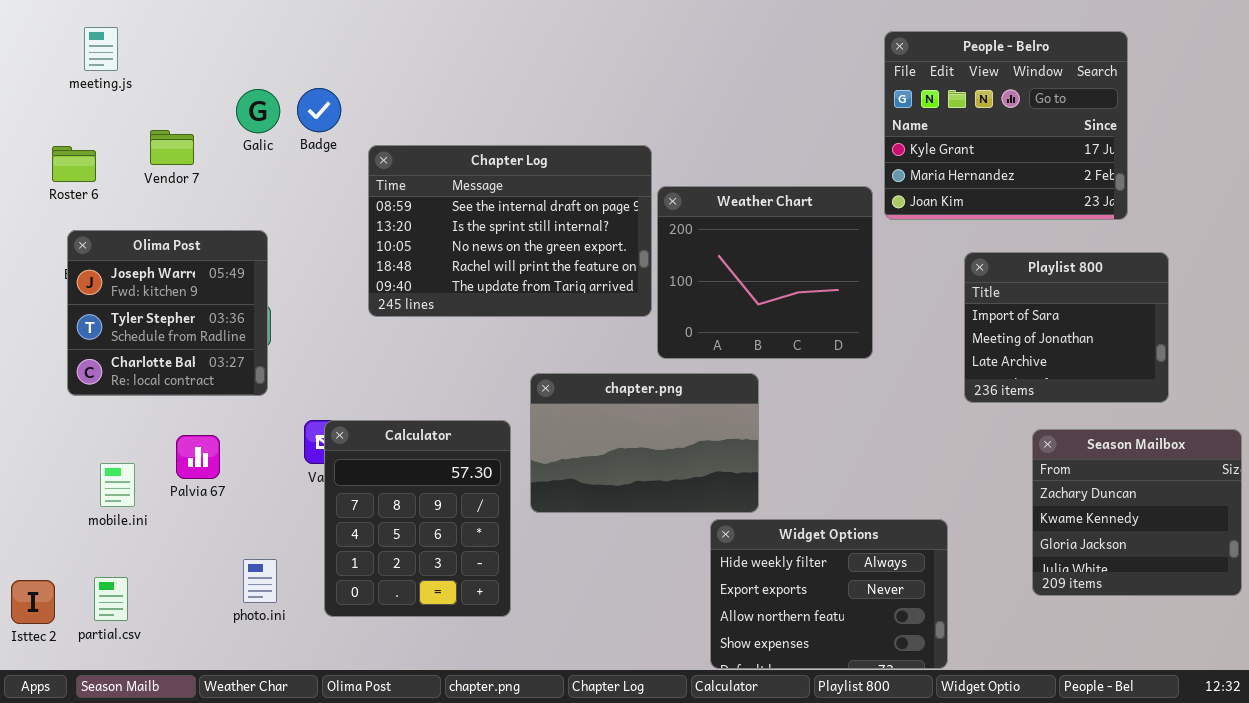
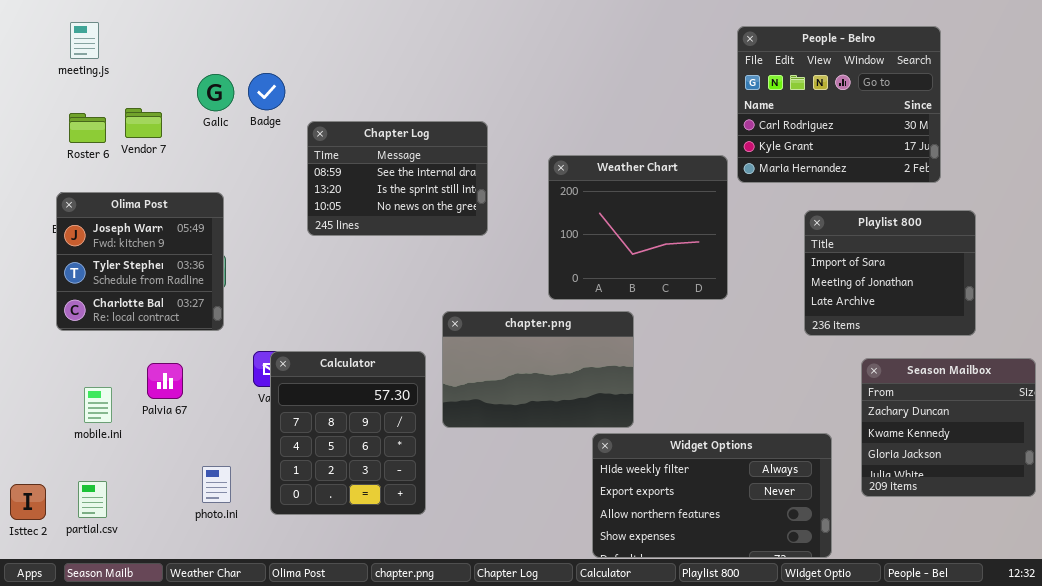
People - Belro: [884,31,1128,220] -> [737,26,941,183], scrolled up 1 row
Chapter Log: [368,145,652,317] -> [307,121,488,236], resized
Roster 6: [52,146,96,182] -> [69,113,106,143], moved
Widget Options: [710,519,948,669] -> [592,433,832,558], resized

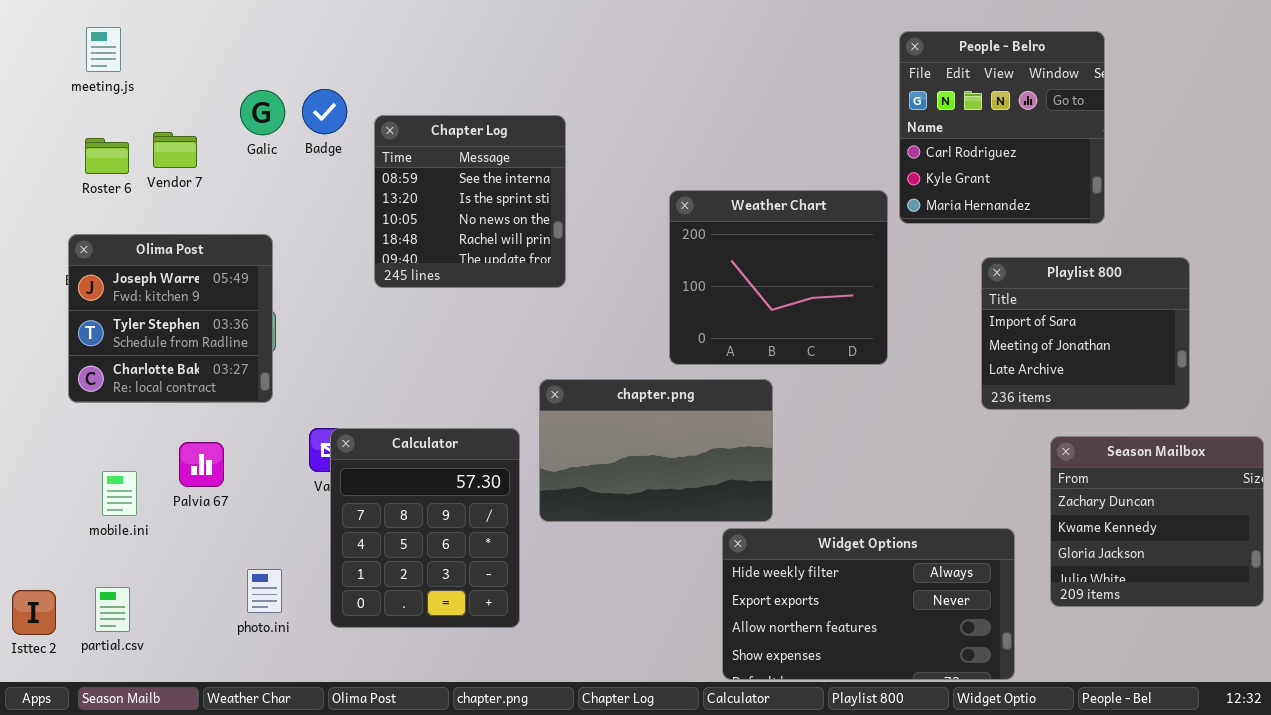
People - Belro: [737,26,941,183] -> [899,31,1105,224], resized
Chapter Log: [307,121,488,236] -> [374,115,566,288], resized

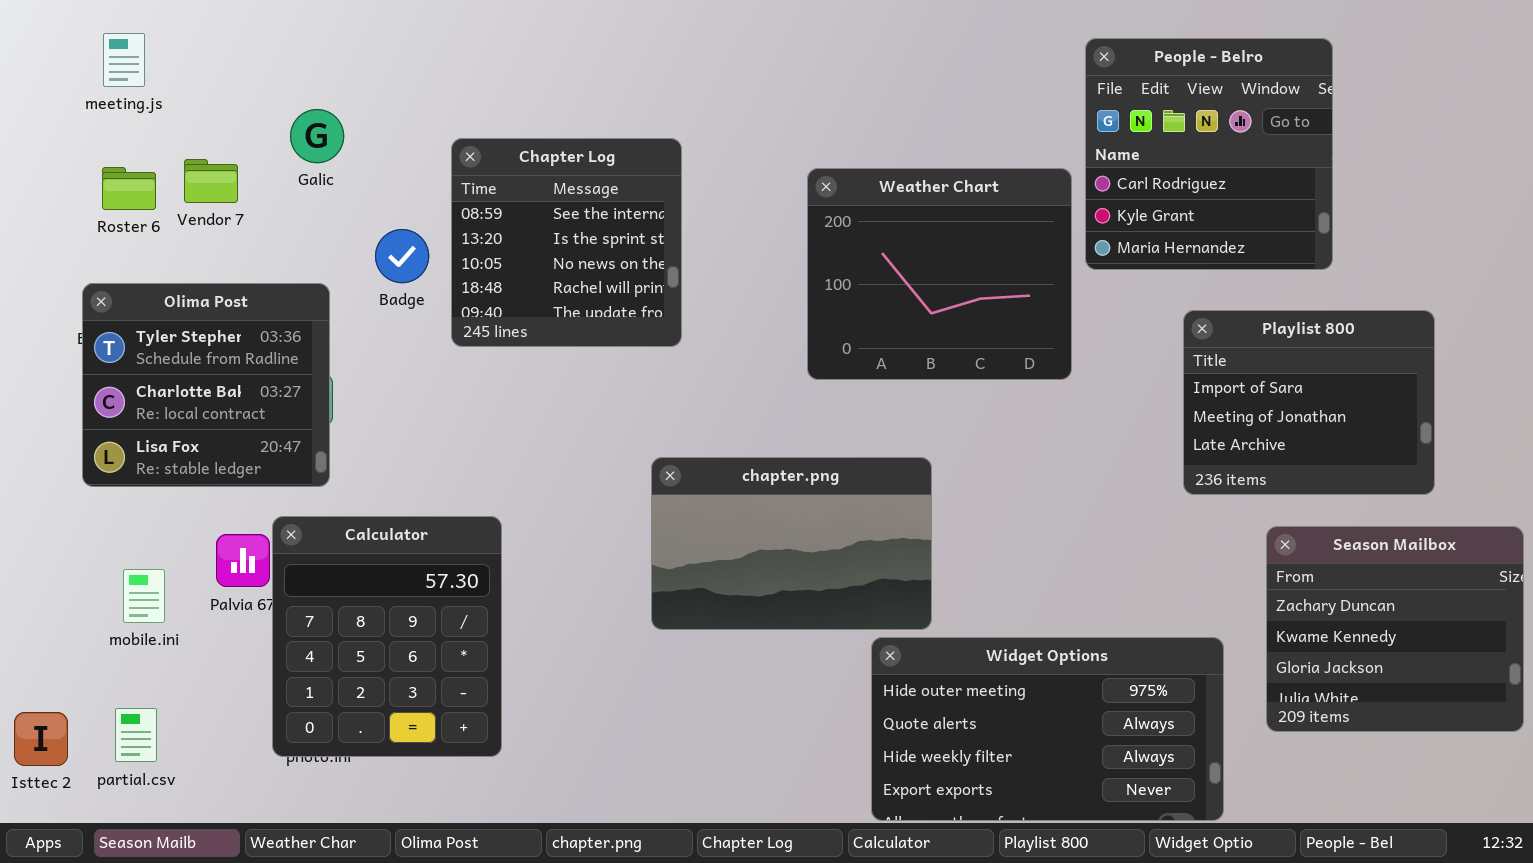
Badge: [302,89,347,134] -> [375,229,429,283], moved
Weather Chart: [669,190,888,365] -> [807,168,1072,380], moved
Olima Post: [68,234,273,403] -> [82,283,330,487], scrolled down 1 row
Calculator: [330,428,520,628] -> [272,516,502,757], moved
Widget Options: [722,528,1015,680] -> [871,637,1224,821], scrolled up 2 rows

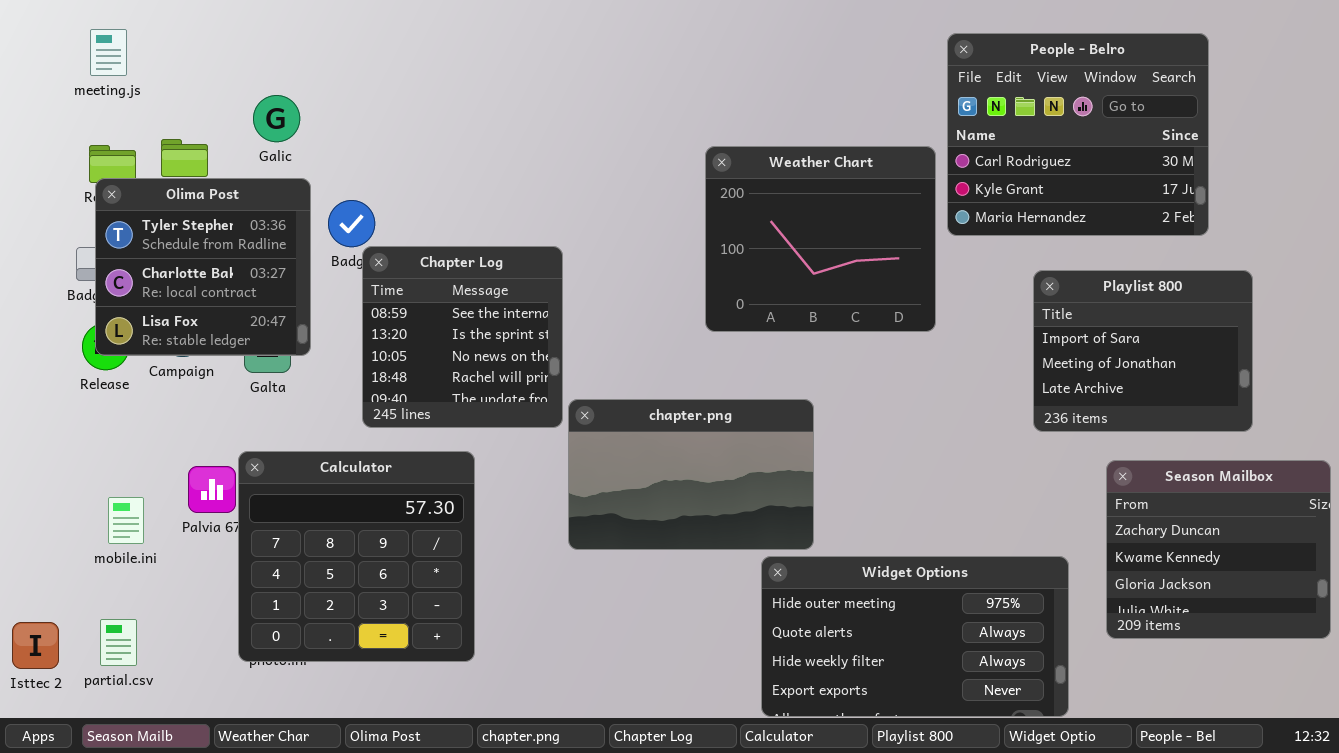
People - Belro: [1085,38,1333,270] -> [947,33,1209,236], resized
Chapter Log: [451,138,682,347] -> [362,246,563,428], moved
Olima Post: [82,283,330,487] -> [95,178,311,356], moved
Calculator: [272,516,502,757] -> [238,451,475,662], resized

